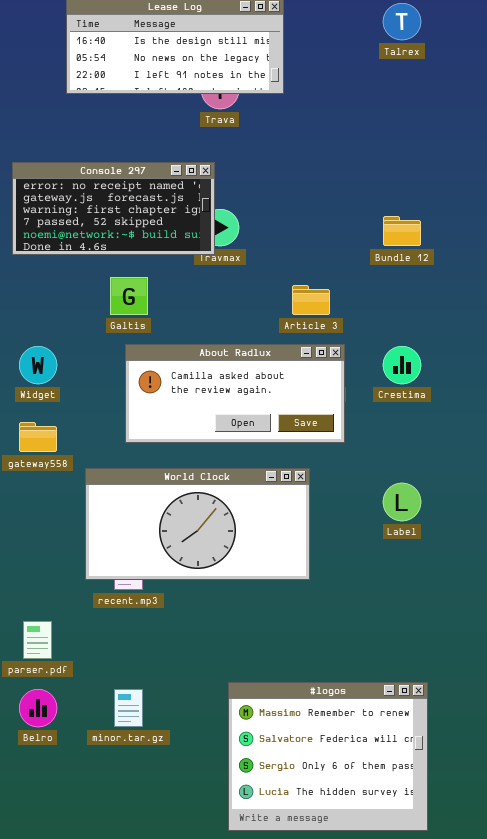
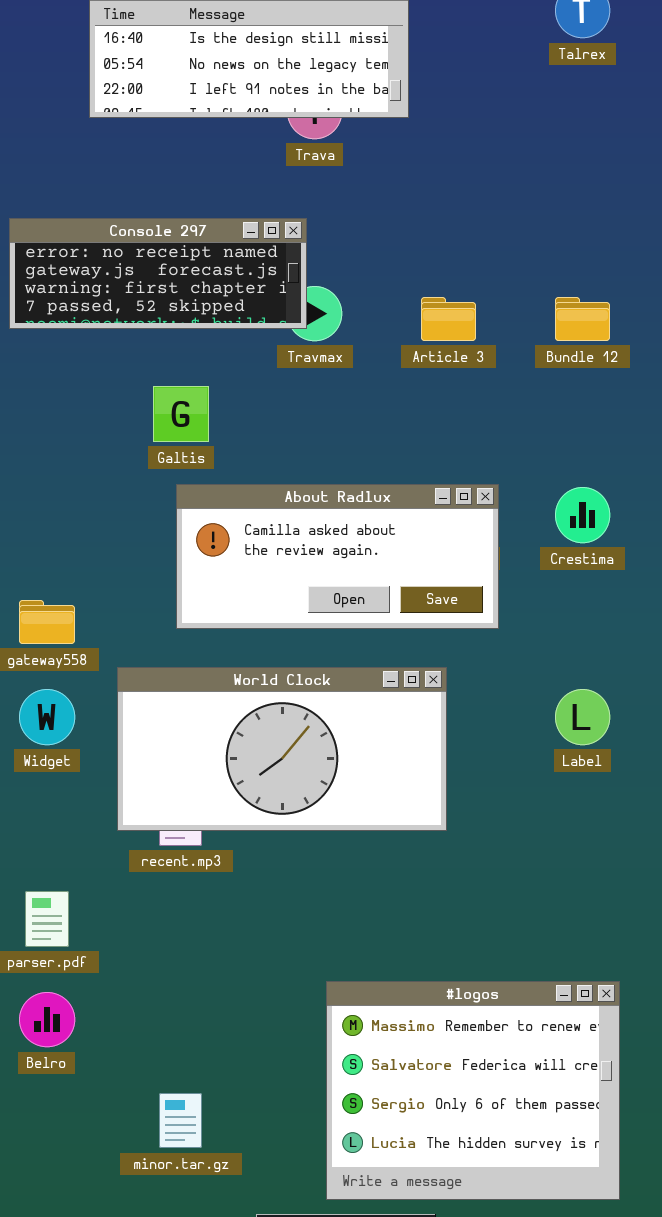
Console 297: [12,162,215,255] -> [9,218,307,329], resized
Article 3: [292,285,330,315] -> [421,297,476,341], moved
Widget: [19,346,57,384] -> [19,689,75,745], moved
minor.tar.gz: [114,689,143,727] -> [159,1093,202,1148], moved

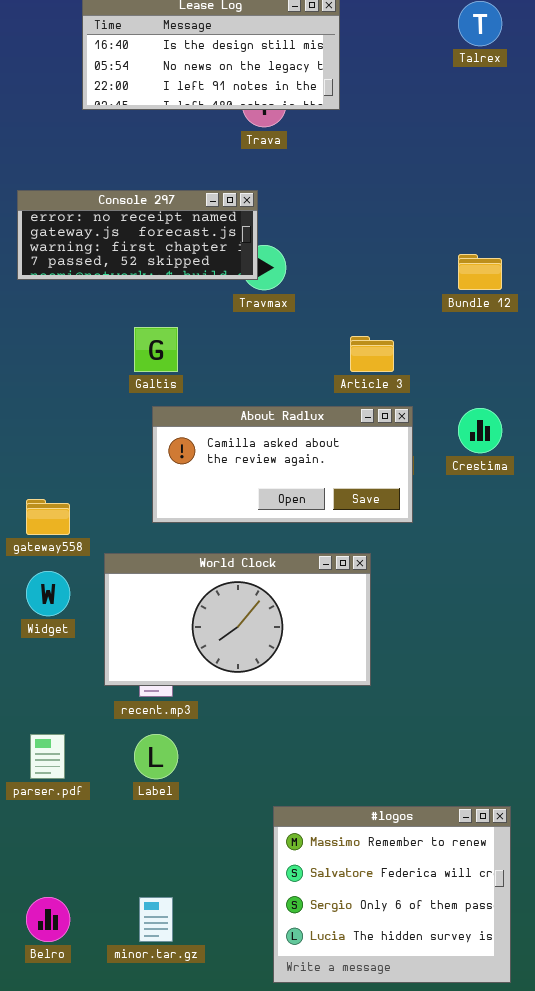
Article 3: [421,297,476,341] -> [350,336,394,372], moved
Label: [555,689,610,745] -> [134,734,178,779], moved
Belro: [19,992,75,1047] -> [26,897,70,942], moved

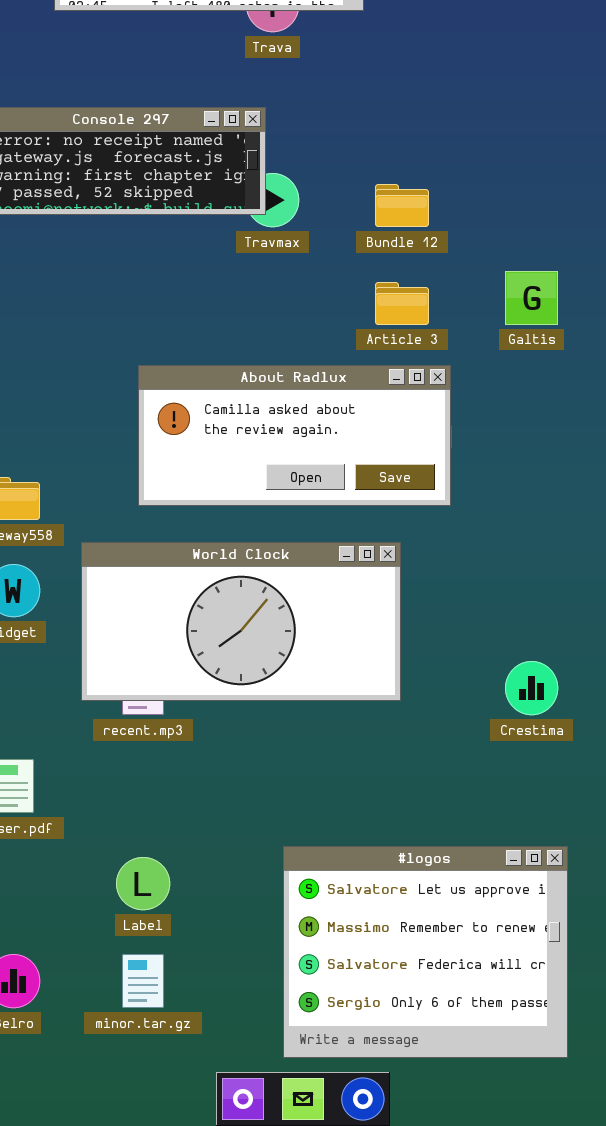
Bundle 12: [458,254,502,290] -> [375,184,429,227], moved
Galtis: [134,327,178,372] -> [505,271,558,325], moved
Crestima: [458,408,502,453] -> [505,661,558,715], moved
Label: [134,734,178,779] -> [116,857,170,910], moved
#logos: [273,806,511,983] -> [283,846,568,1058], scrolled up 1 row

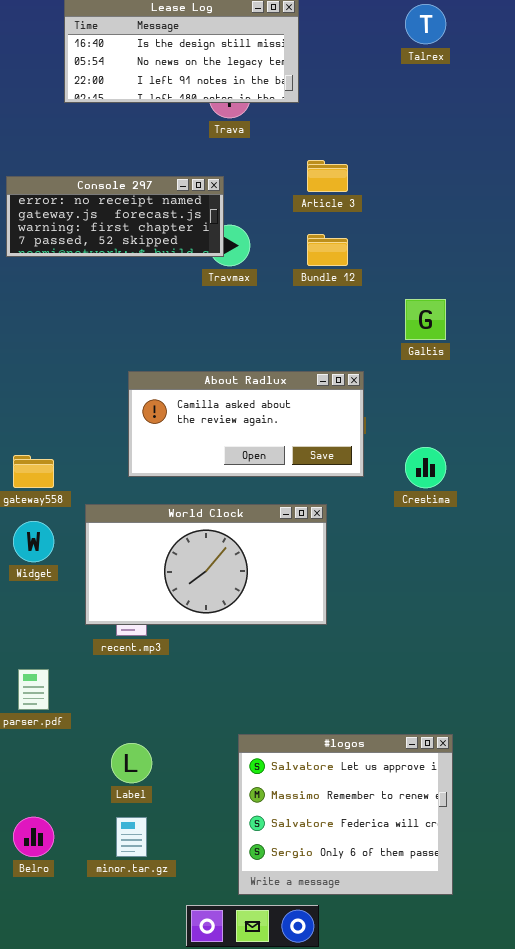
Article 3: [375,282,429,325] -> [307,160,348,192], moved
Crestima: [505,661,558,715] -> [405,447,446,488], moved

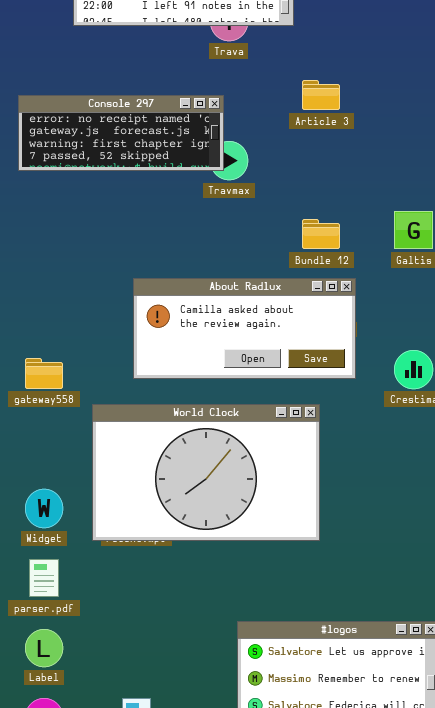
Bundle 12: [307,234,348,266] -> [302,219,340,249], moved
World Clock: [85,504,327,625] -> [92,404,320,541], resized
Widget: [13,521,54,562] -> [25,489,63,528], moved
Label: [111,743,152,783] -> [25,629,63,667], moved

